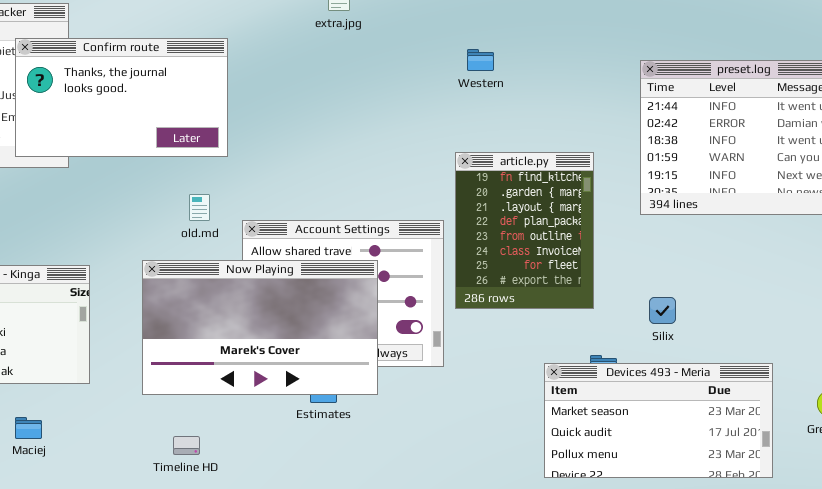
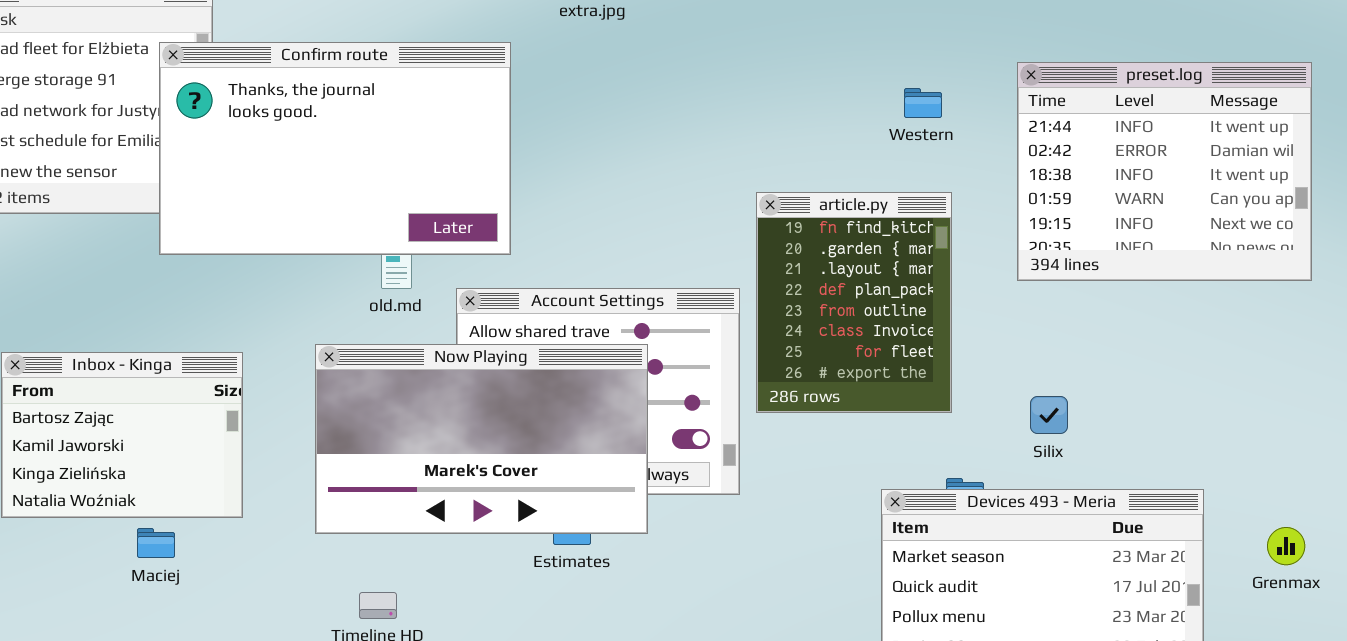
Confirm route: [15,38,228,157] -> [159,42,511,255], moved, resized
Western: [467,49,494,71] -> [904,88,942,118], moved
Maciej: [15,417,42,439] -> [137,528,175,558], moved

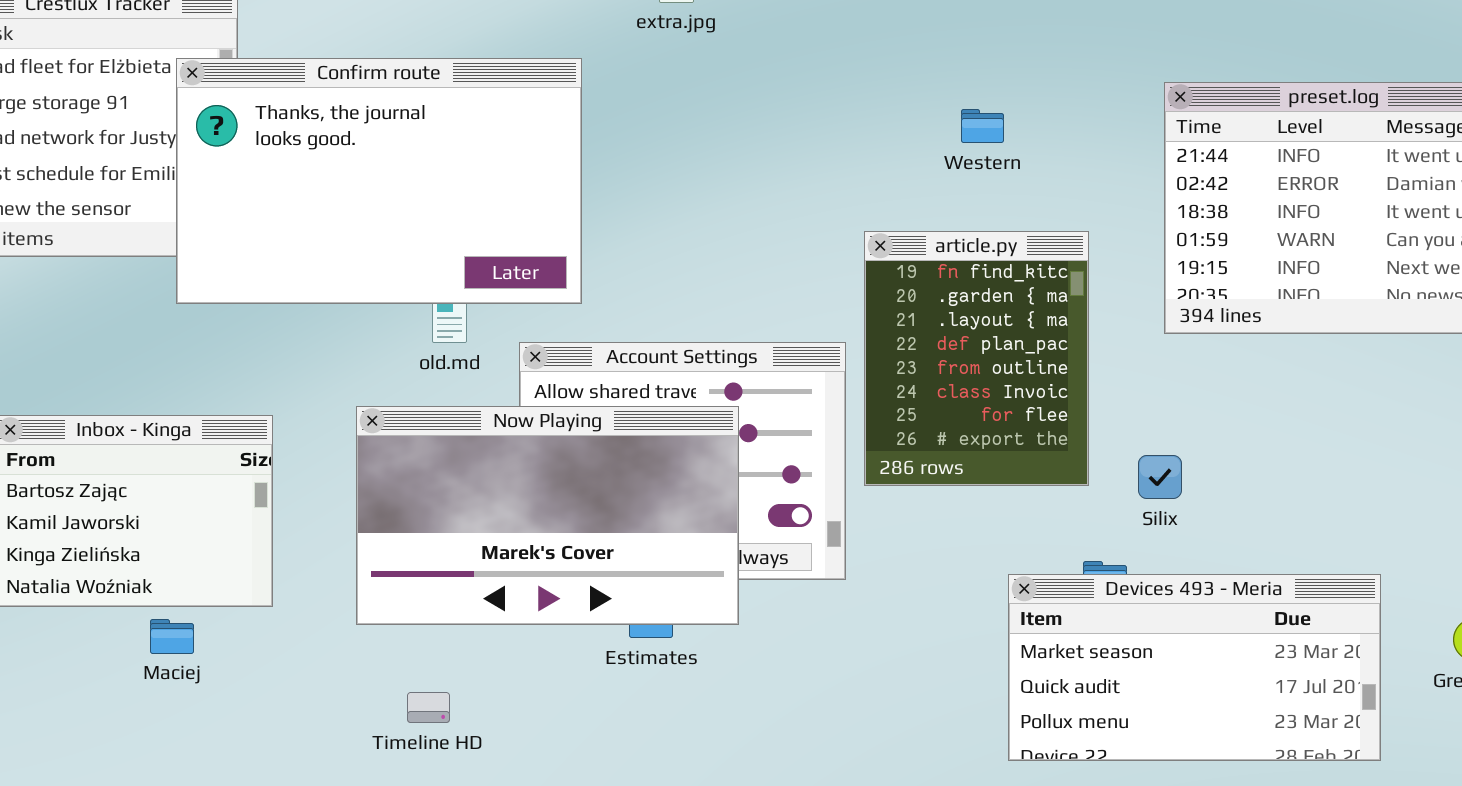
Western: [904,88,942,118] -> [961,109,1004,143], moved
Silix: [1030,396,1068,434] -> [1138,455,1182,499], moved

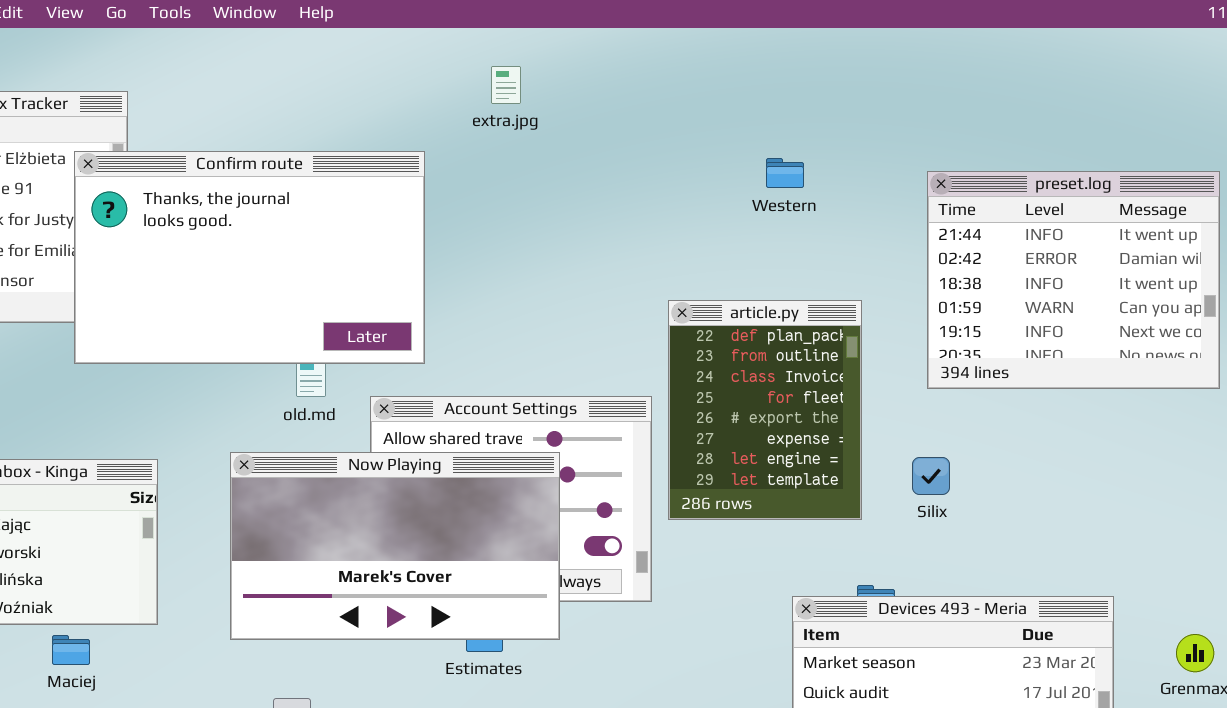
Western: [961,109,1004,143] -> [766,158,804,188], moved
article.py: [864,231,1089,486] -> [668,300,862,520], scrolled down 3 rows
Silix: [1138,455,1182,499] -> [912,457,950,495], moved

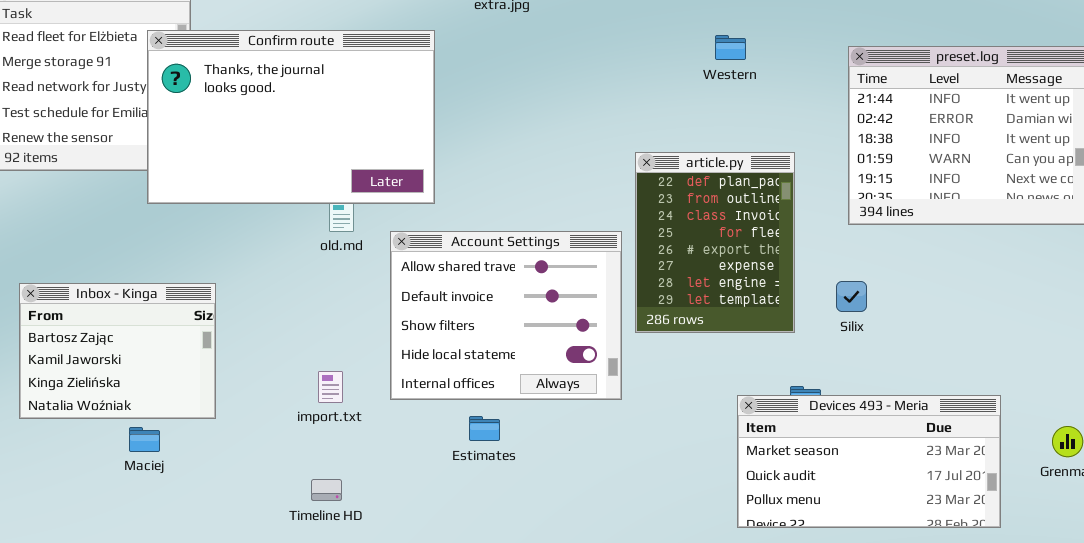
Now Playing: [230,452,560,640] -> none, closed

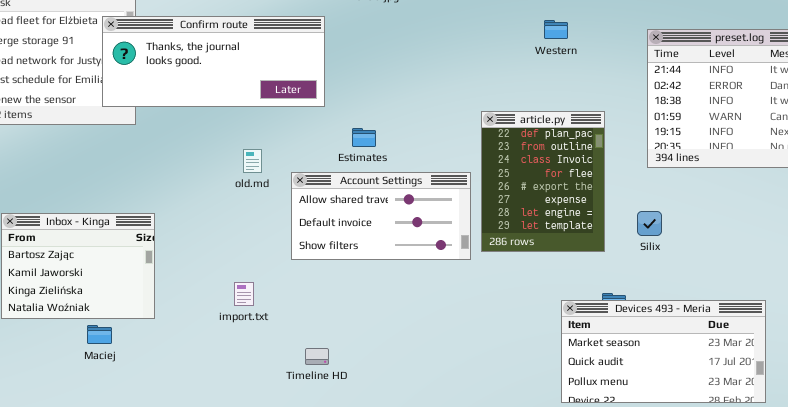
Confirm route: [147,30,435,204] -> [102,16,325,107], resized
Account Settings: [390,231,622,400] -> [291,172,471,260], resized
Estimates: [469,416,500,441] -> [352,128,376,147], moved
Timeline HD: [311,479,342,501] -> [305,348,329,365], moved

